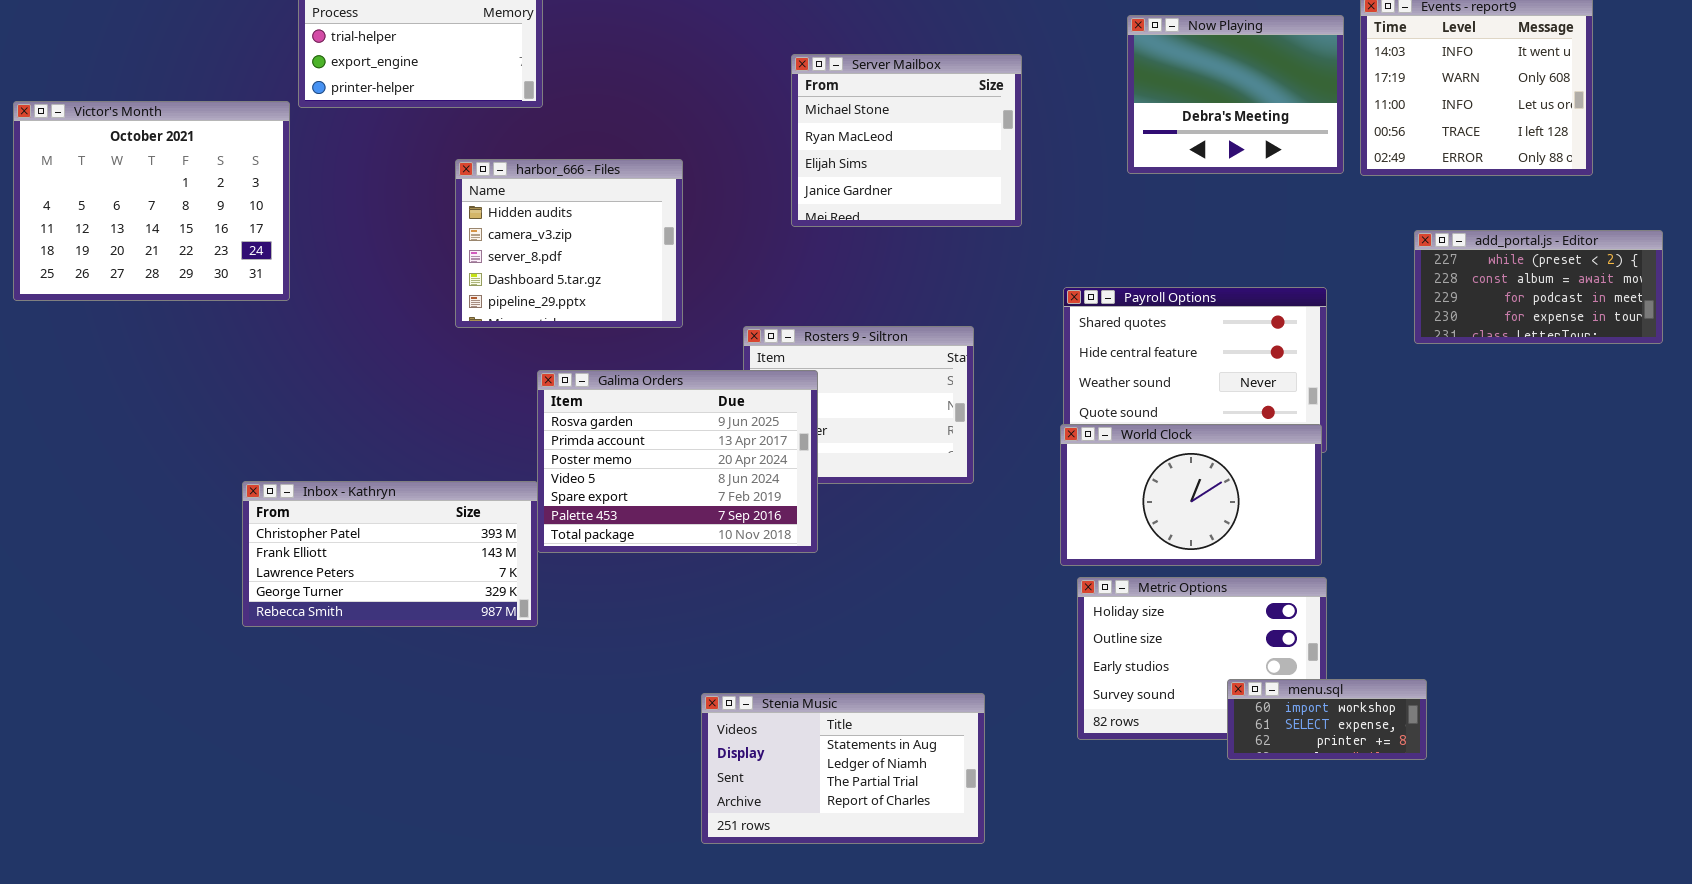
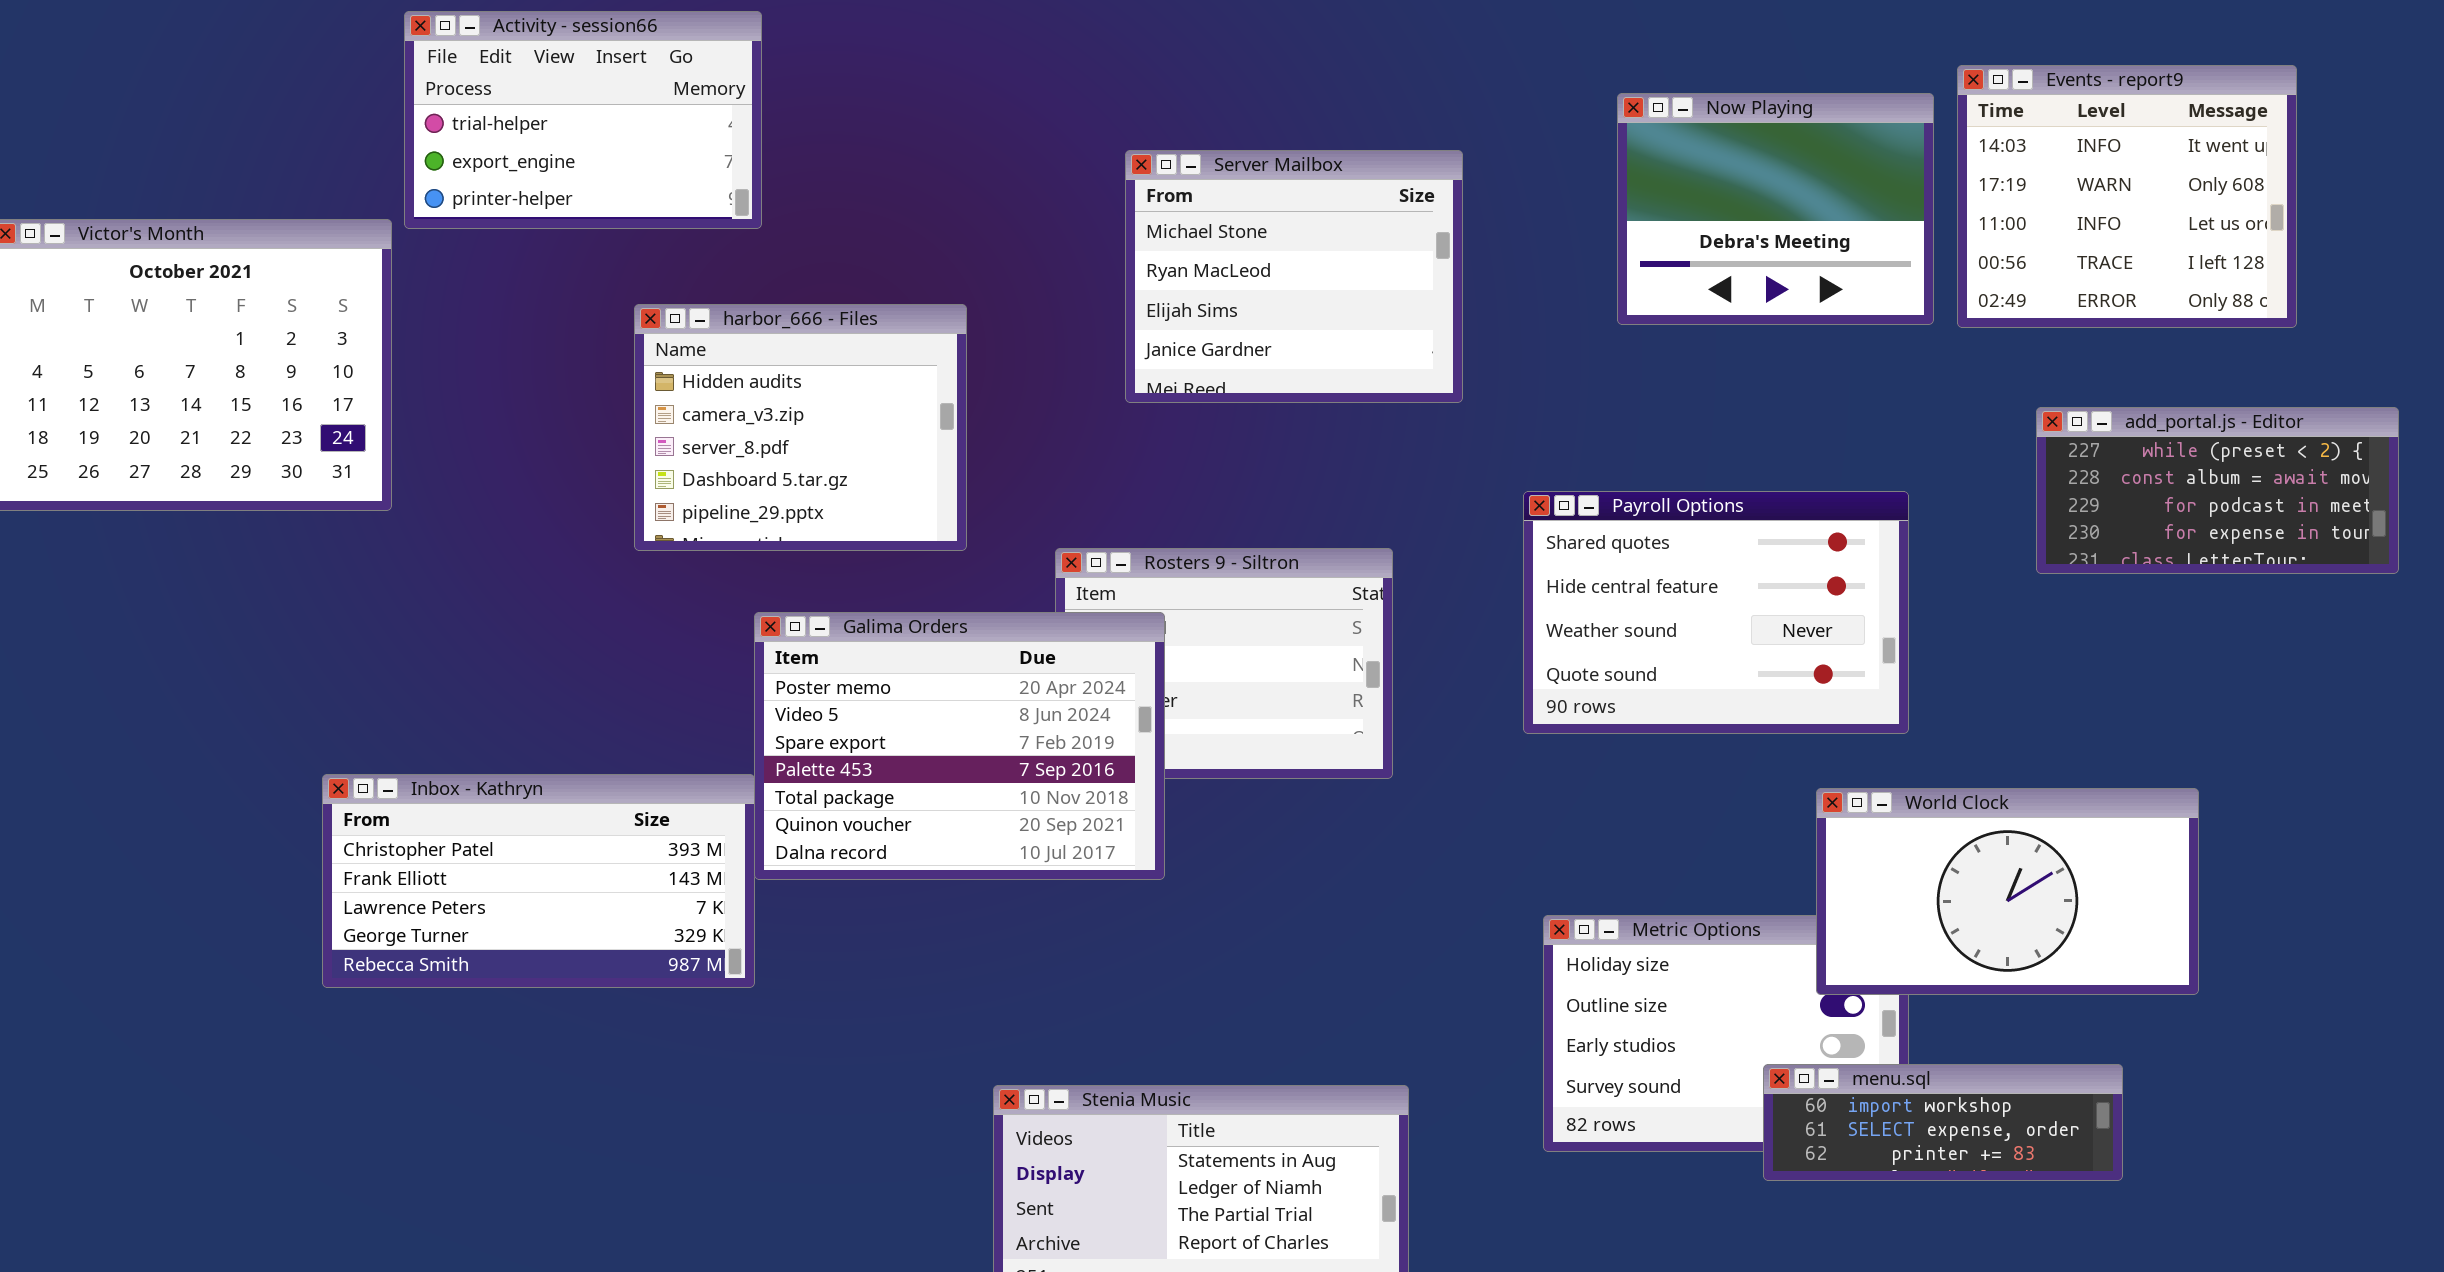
Galima Orders: [537,370,818,553] -> [754,612,1165,880], scrolled down 2 rows
World Clock: [1060,424,1322,566] -> [1816,788,2199,995], moved
menu.sql: [1227,679,1427,760] -> [1763,1064,2123,1181], resized

